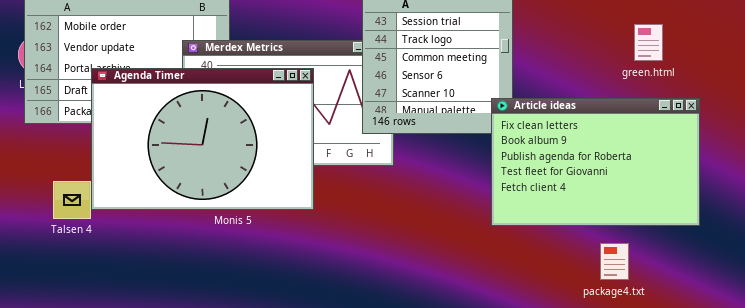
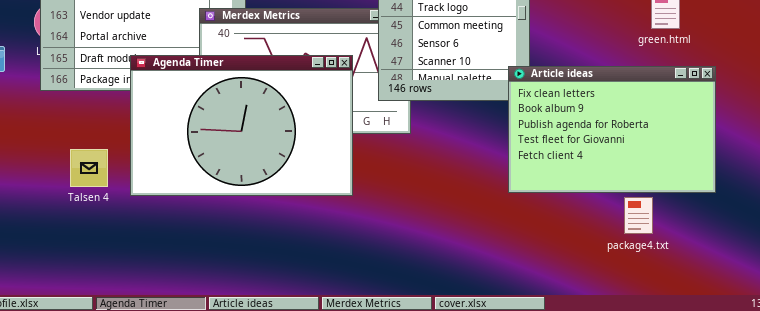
Agenda Timer: [91,68,314,210] -> [130,55,353,196], moved
package4.txt: [600,243,629,280] -> [624,197,653,234], moved

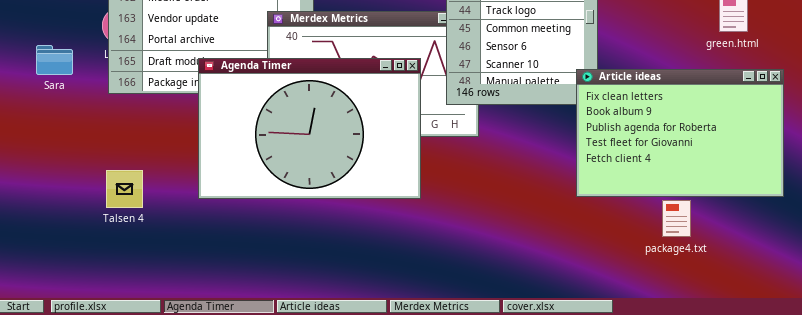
Talsen 4: [70,149,108,187] -> [106,170,143,208], moved
package4.txt: [624,197,653,234] -> [662,200,691,237], moved

